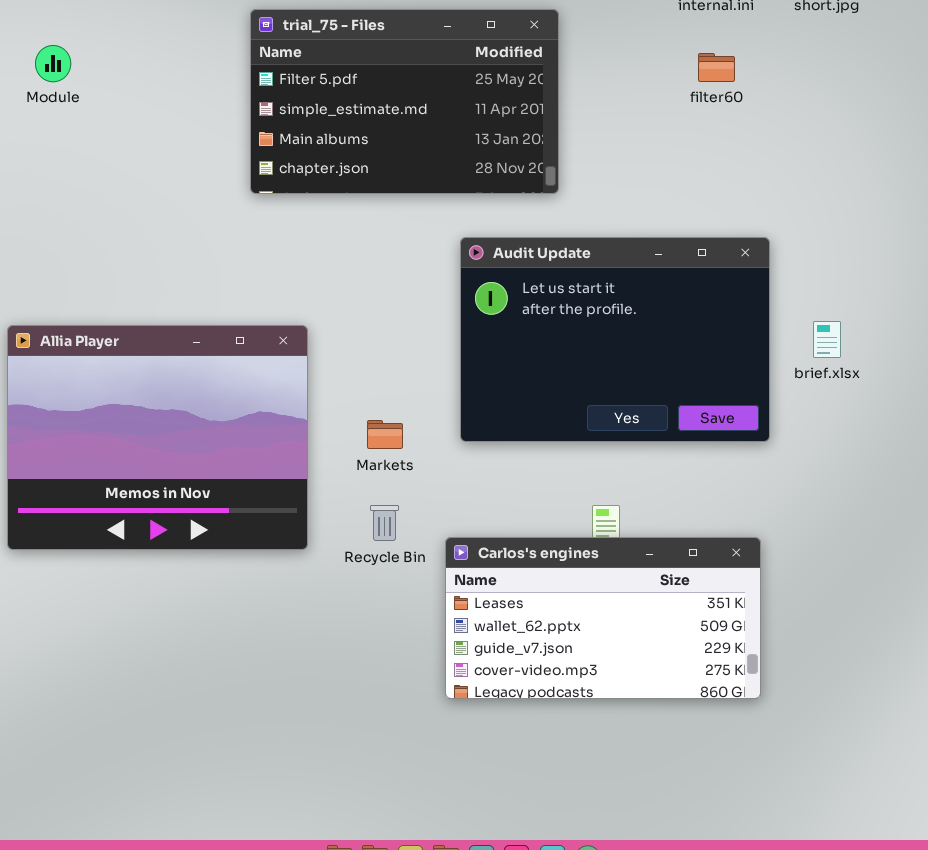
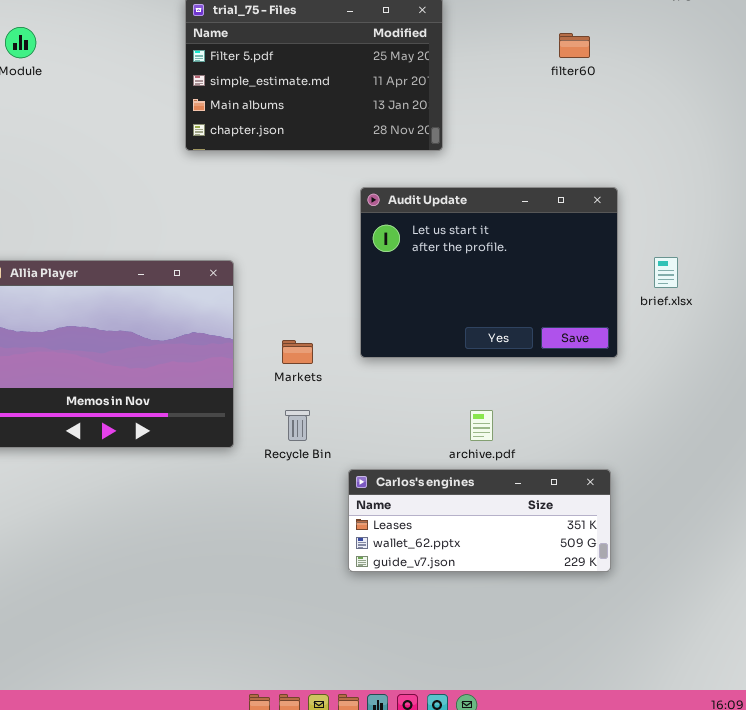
Carlos's engines: [445,537,761,699] -> [348,469,611,572], resized

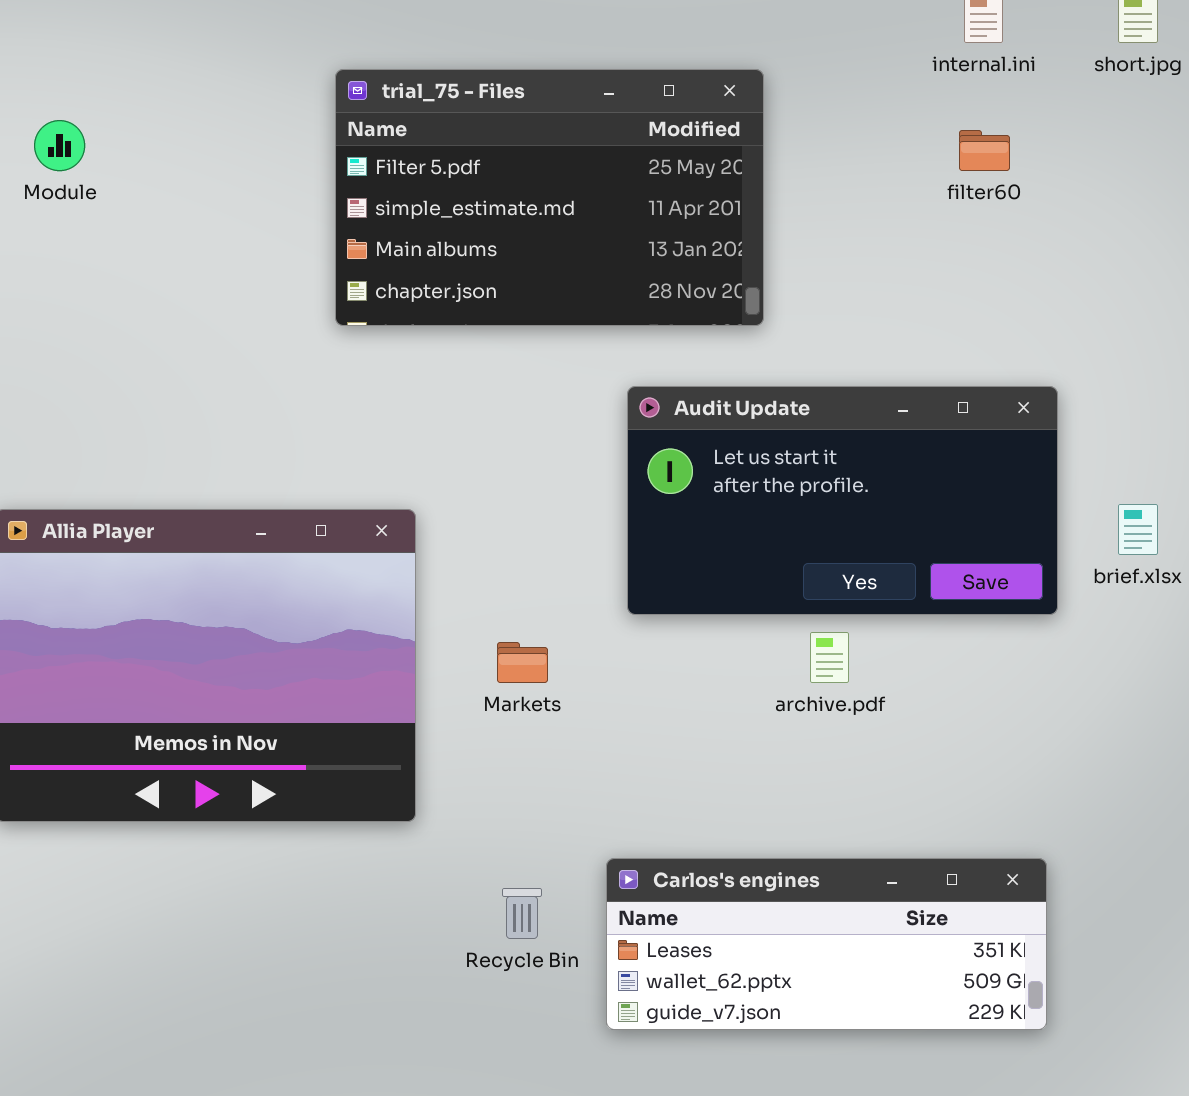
Audit Update: [360,187,618,358] -> [627,386,1058,615], resized
Recycle Bin: [285,410,310,441] -> [502,888,542,939], moved
archive.pdf: [470,410,493,441] -> [810,632,849,683], moved

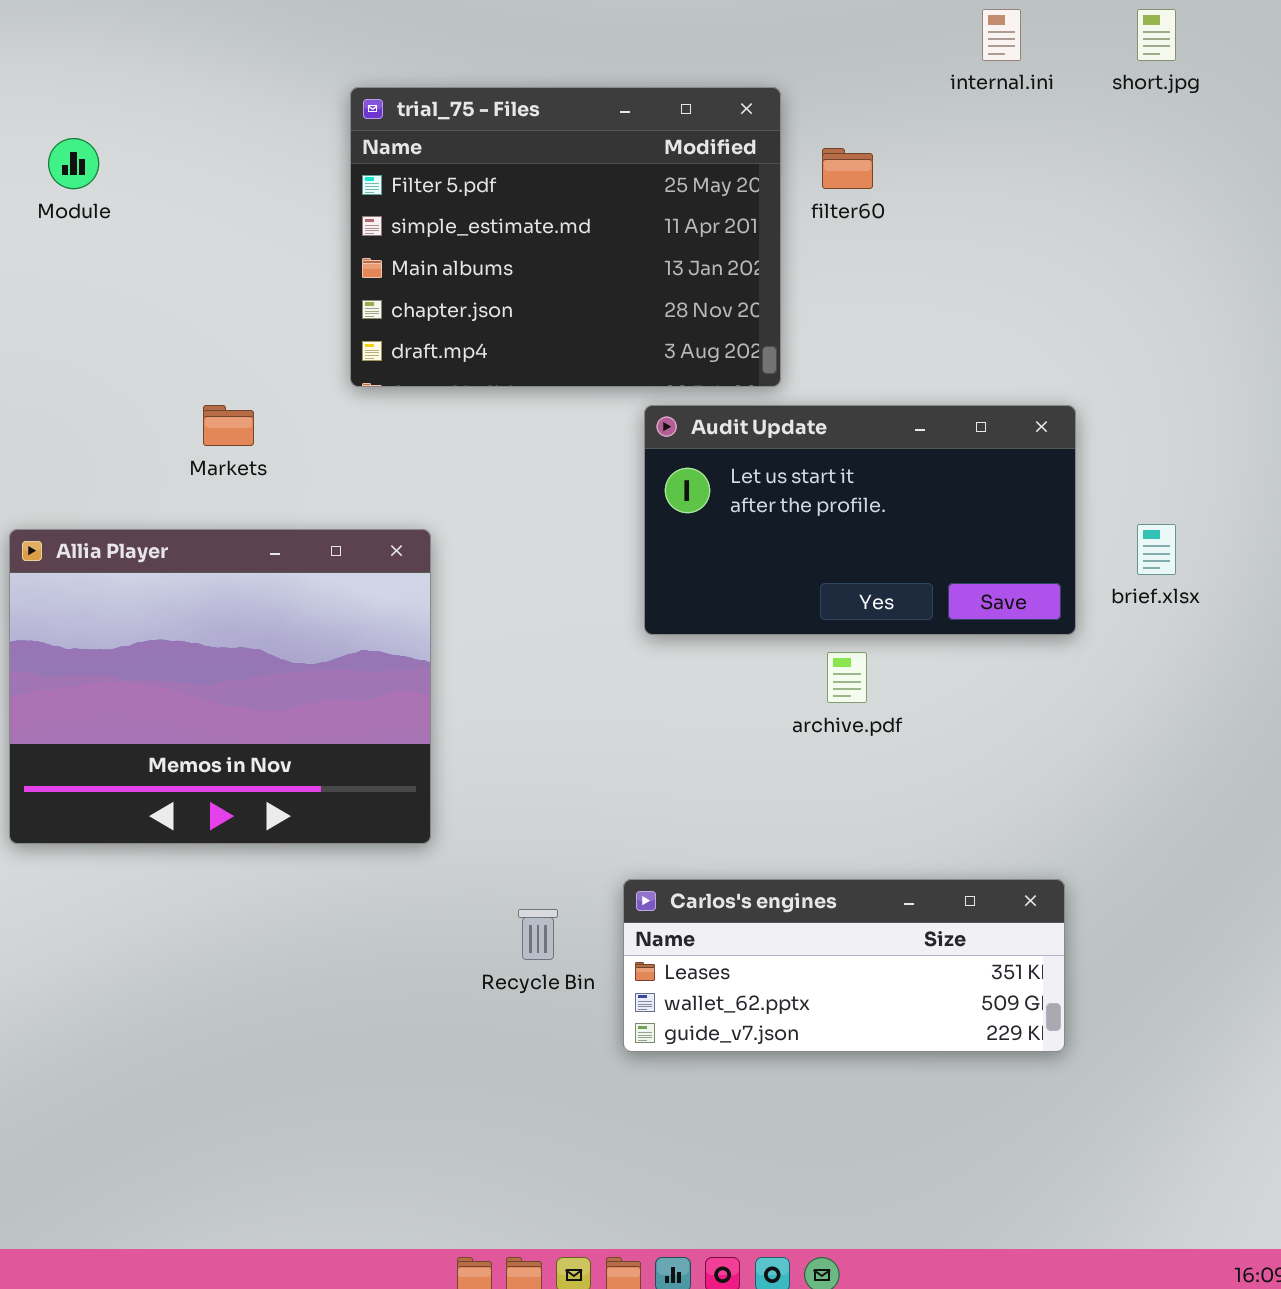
trial_75 - Files: [335,69,764,326] -> [350,87,781,387], resized
filter60: [959,130,1010,171] -> [822,148,873,189], moved
Markets: [497,642,548,683] -> [203,405,254,446], moved

